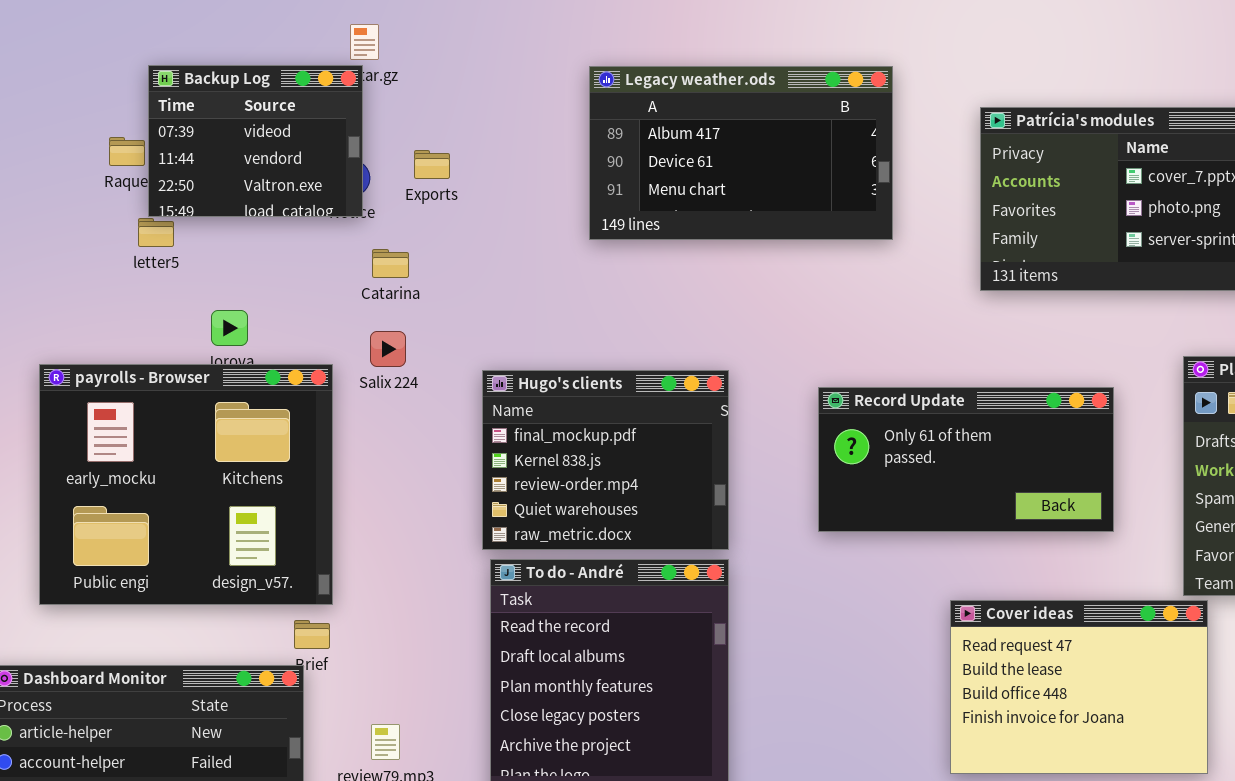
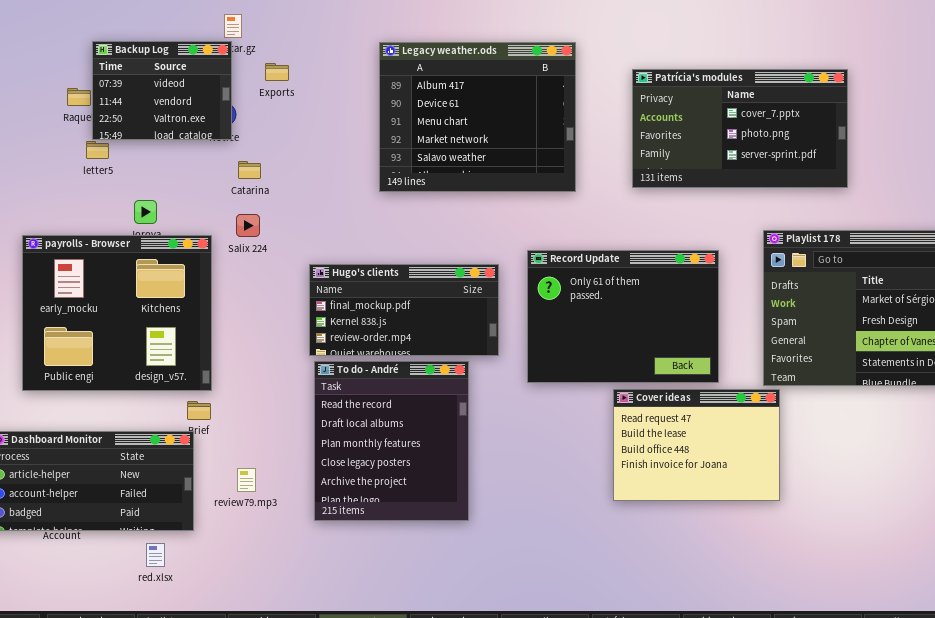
Legacy weather.ods: [589,66,893,240] -> [379,42,576,192], resized
Exports: [414,150,450,179] -> [265,63,289,81], moved
Hugo's clients: [482,370,729,550] -> [309,264,499,356], resized
Record Update: [818,387,1114,532] -> [527,250,719,383], resized

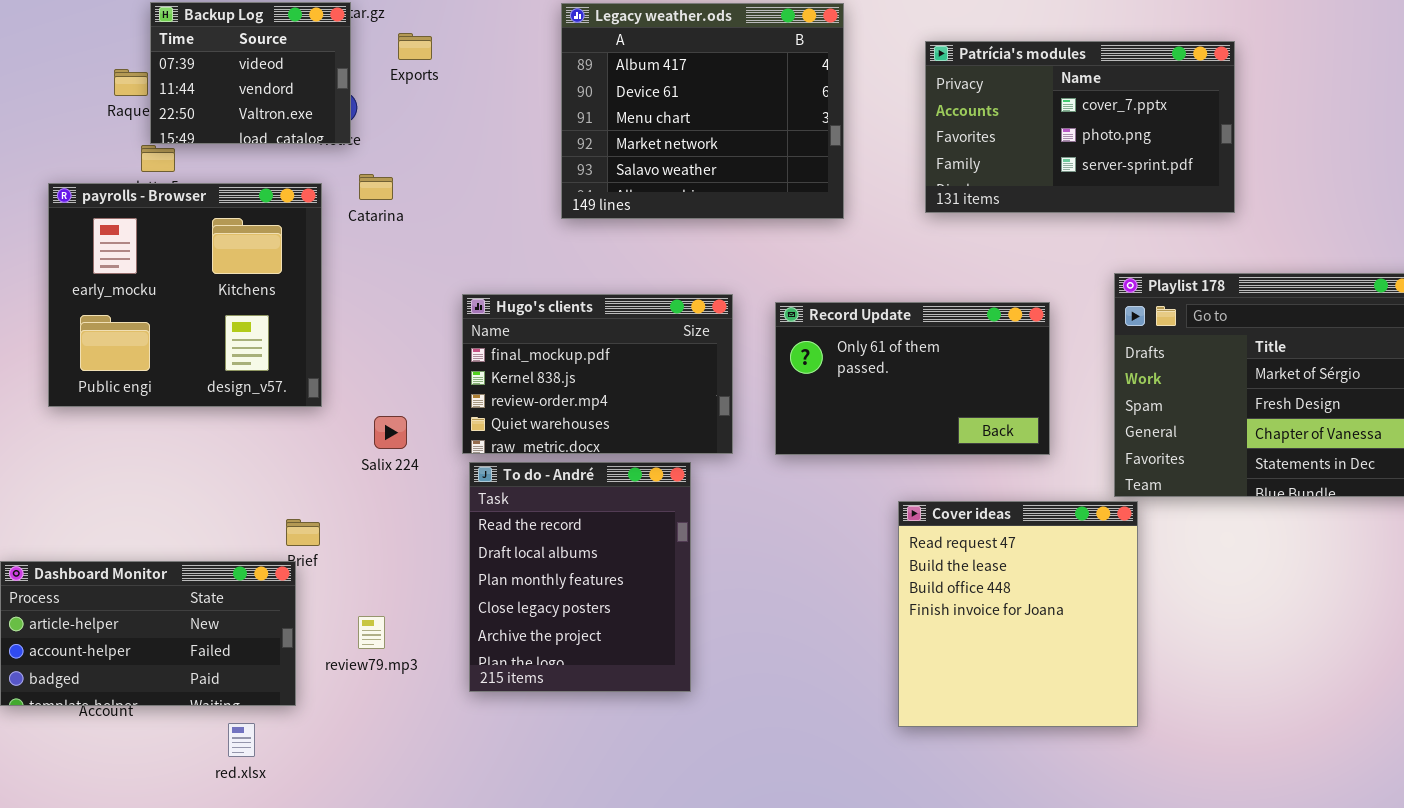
Salix 224: [236,214,260,237] -> [374,416,407,449], moved
payrolls - Browser: [22,235,212,391] -> [48,183,322,407], moved
Record Update: [527,250,719,383] -> [775,302,1050,455], resized
Hugo's clients: [309,264,499,356] -> [462,294,733,454], resized
Cover ideas: [613,389,780,501] -> [898,501,1138,727], resized

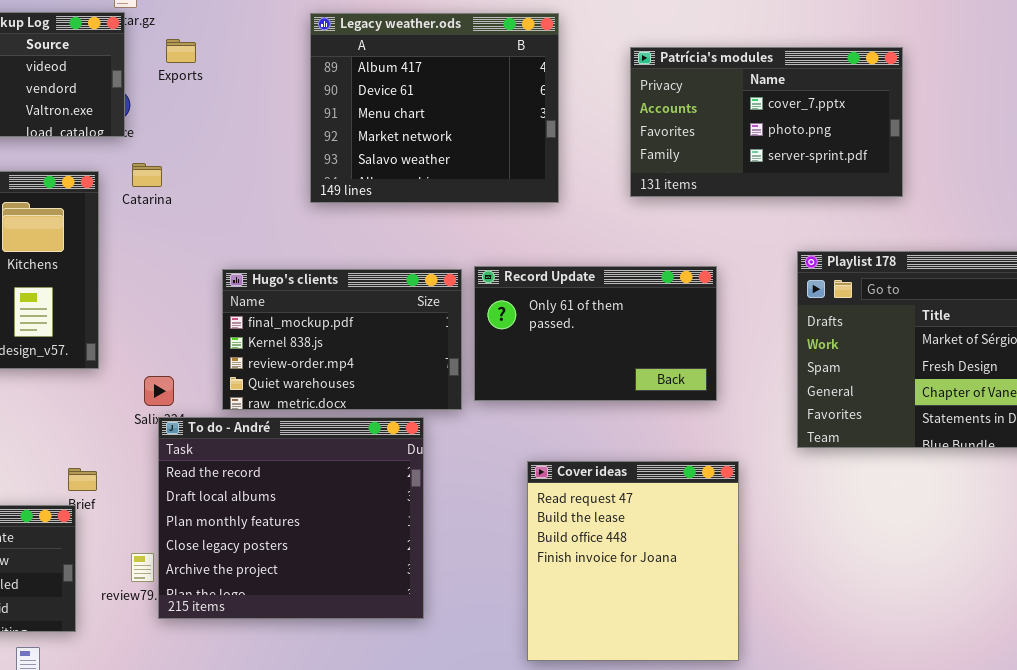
Record Update: [775,302,1050,455] -> [474,266,717,401], moved
To do - André: [469,462,691,692] -> [158,417,424,619], resized
Cover ideas: [898,501,1138,727] -> [527,461,739,661], moved

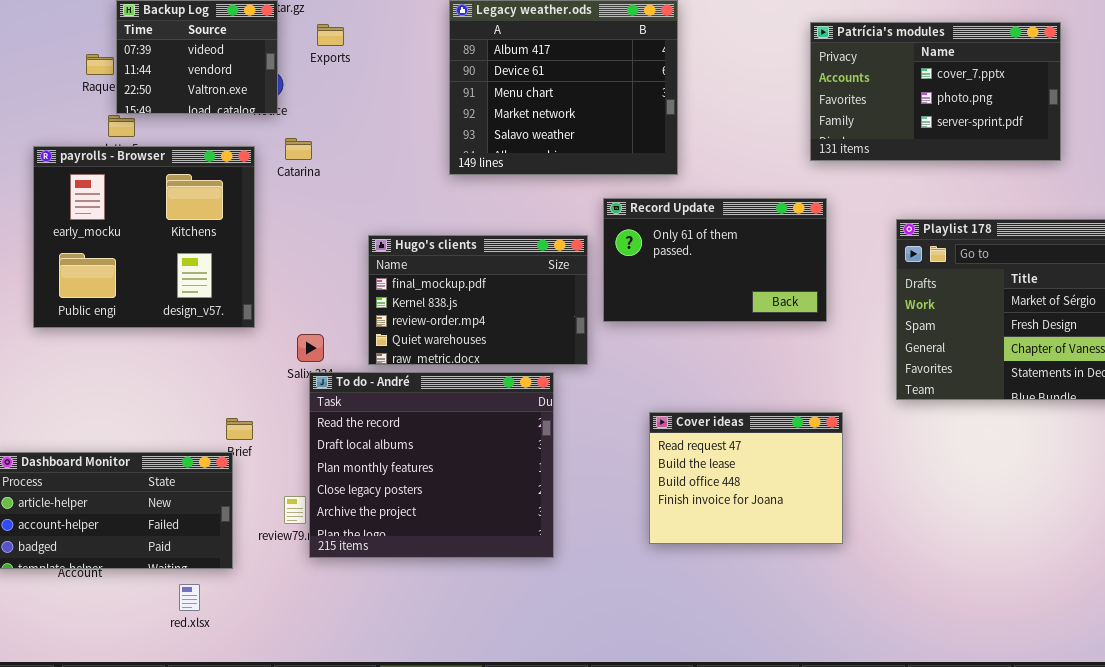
Patrícia's modules: [630,47,903,197] -> [810,22,1061,161], moved
Record Update: [474,266,717,401] -> [603,198,827,322], moved
Cover ideas: [527,461,739,661] -> [649,412,843,544], resized

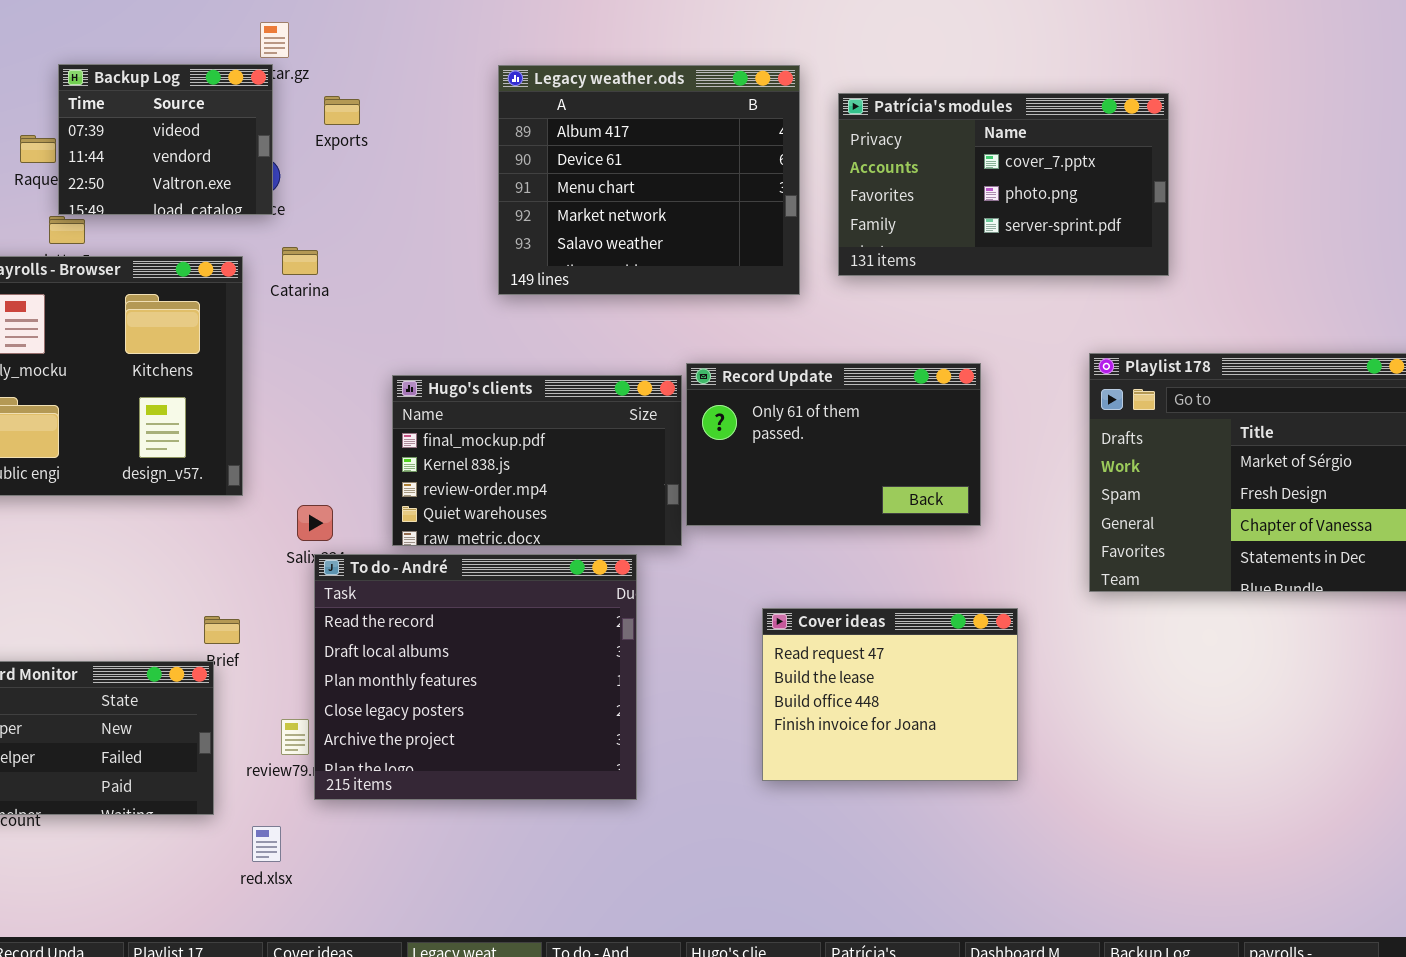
Patrícia's modules: [810,22,1061,161] -> [838,93,1169,276], moved
Record Update: [603,198,827,322] -> [686,363,981,526], moved
red.xlsx: [179,584,200,611] -> [252,826,281,862], moved

